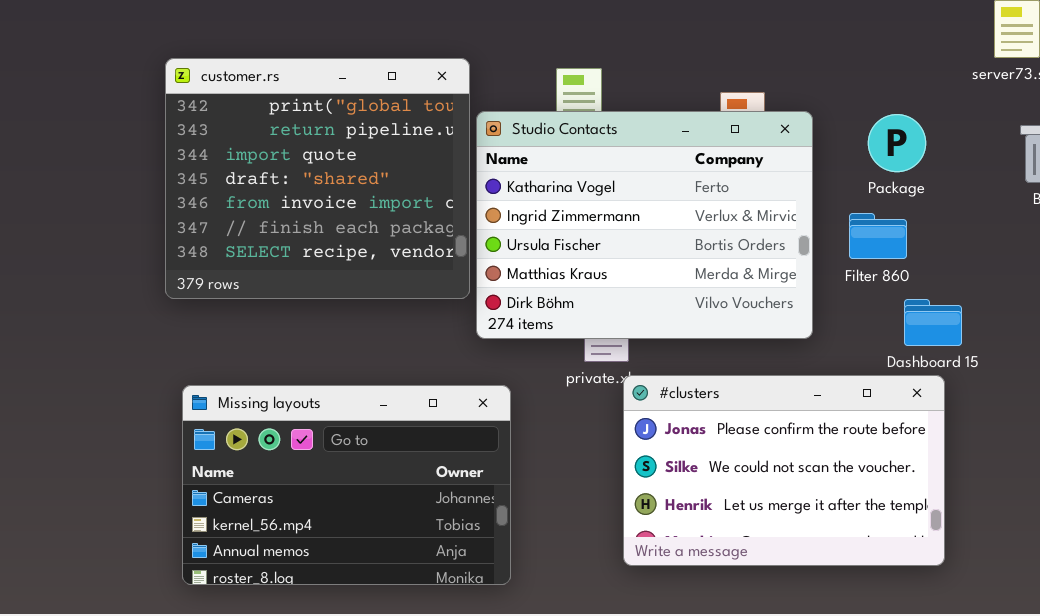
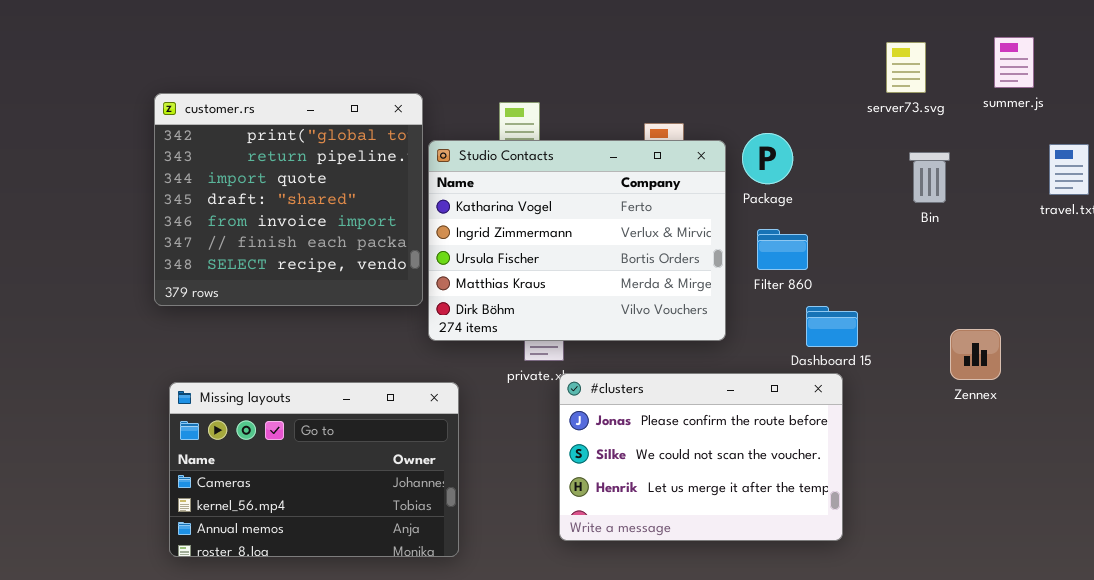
Package: [868,114,926,172] -> [742,133,793,184], moved

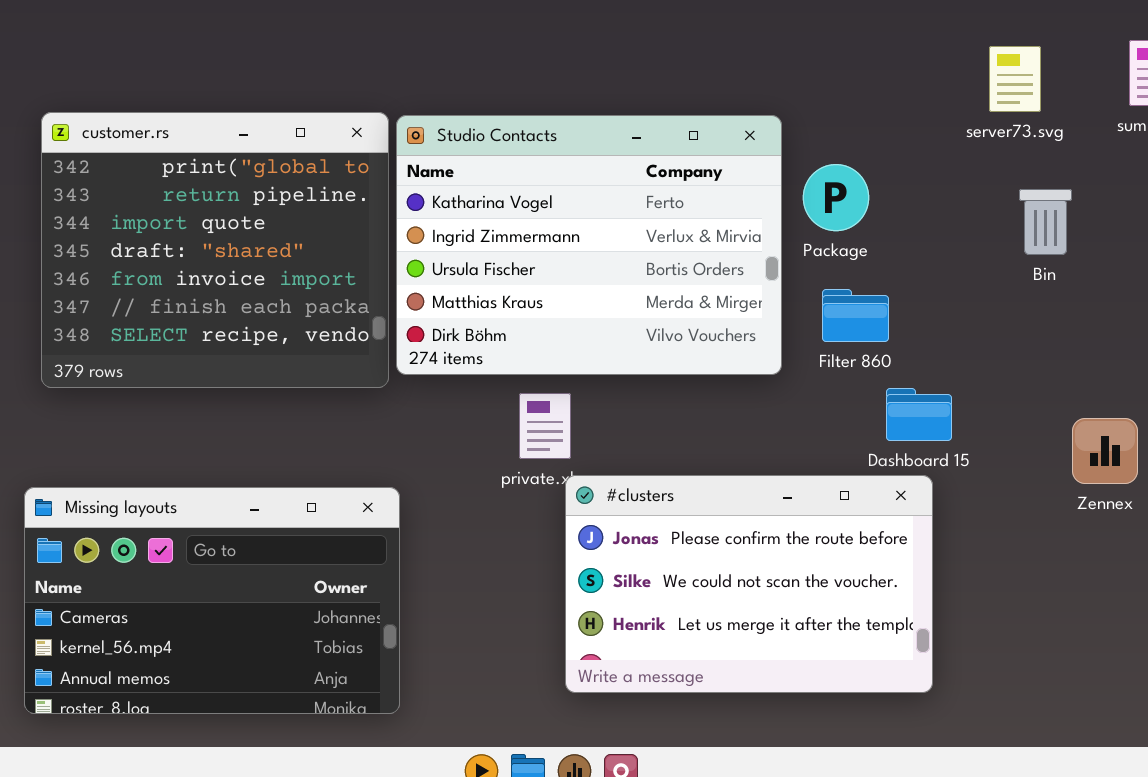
Studio Contacts: [428,140,726,341] -> [396,115,782,375], moved
Missing layouts: [169,382,459,557] -> [24,487,400,714], moved

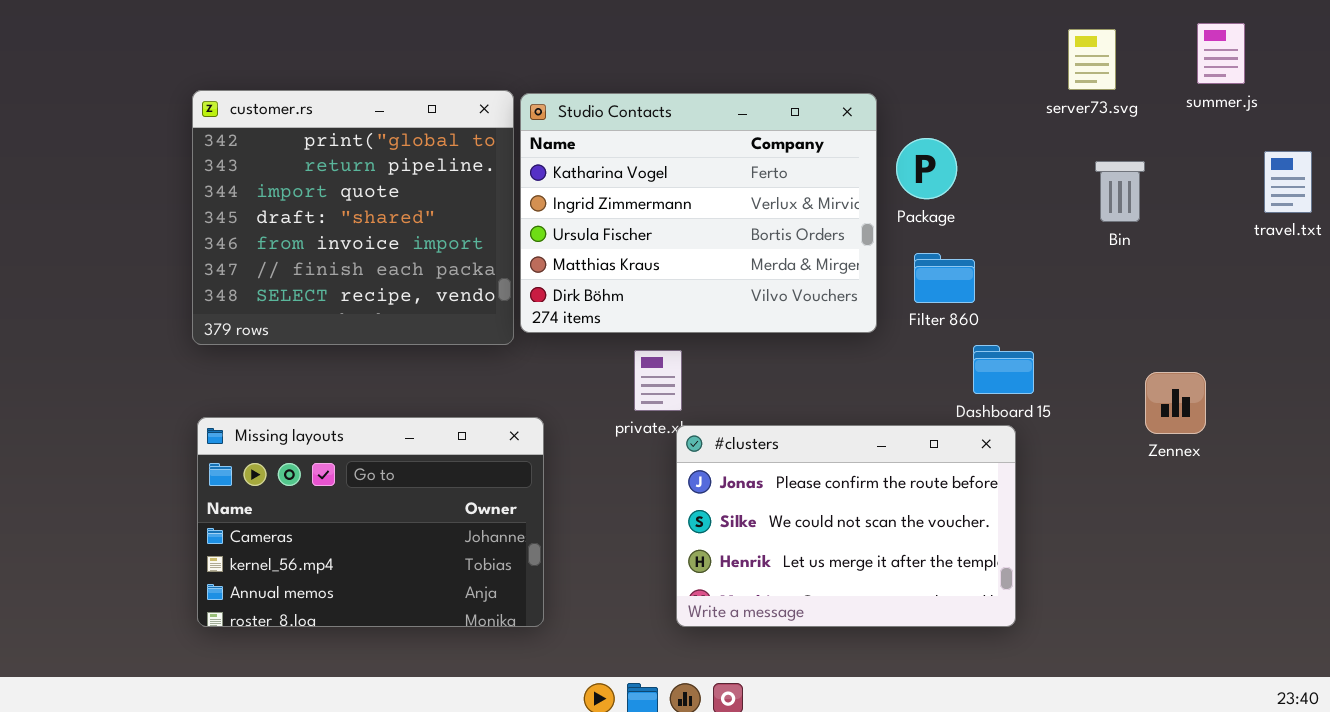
Missing layouts: [24,487,400,714] -> [197,417,544,627], moved

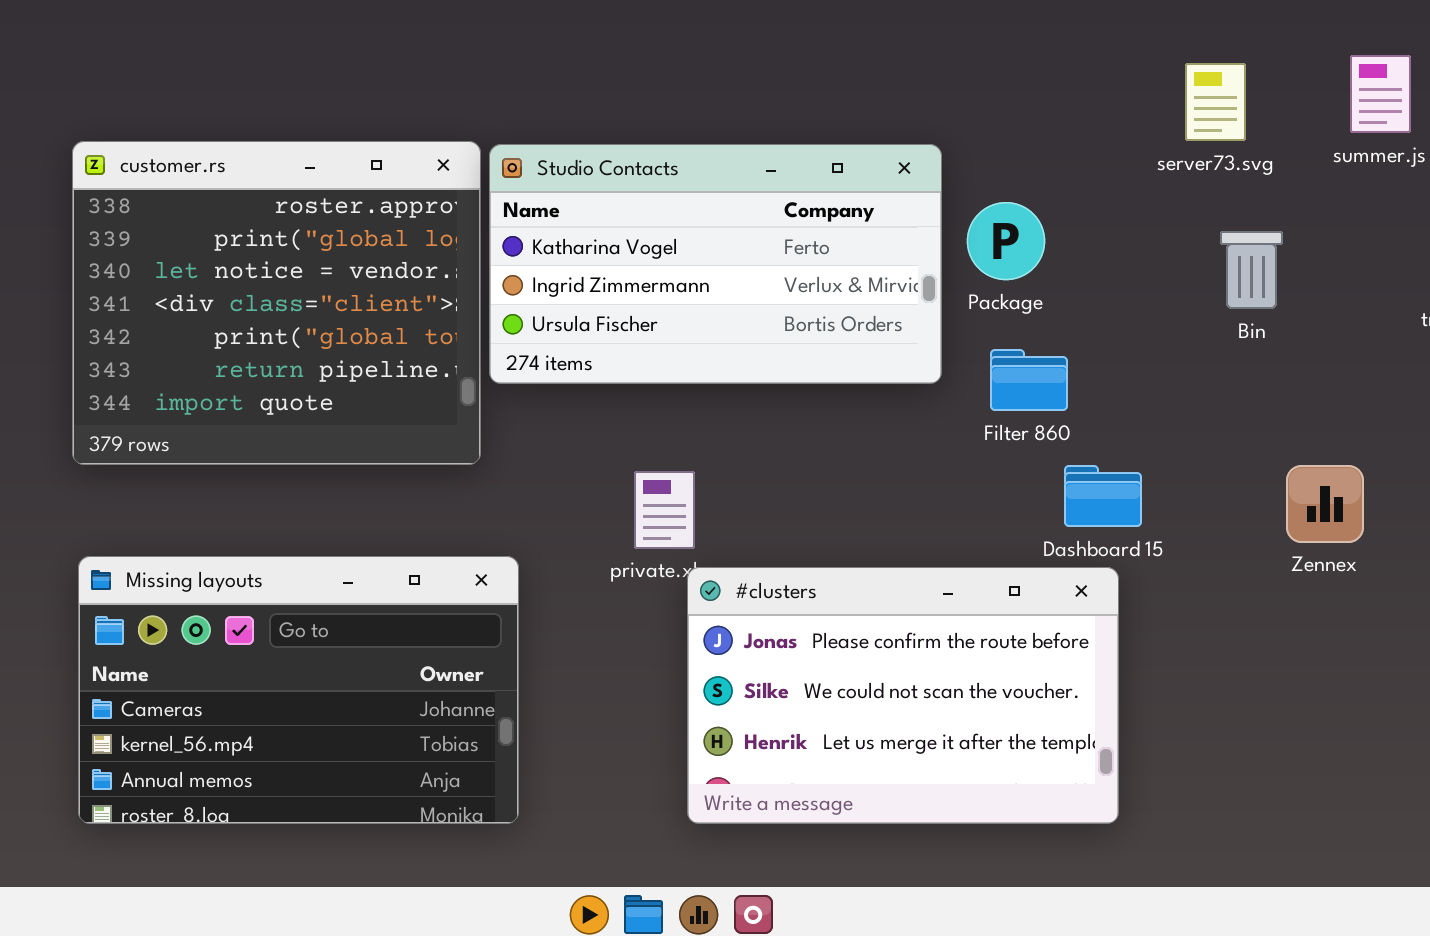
customer.rs: [192,90,514,345] -> [72,141,481,465], scrolled up 4 rows
Studio Contacts: [520,93,877,333] -> [489,144,942,384], resized
Zennex: [1145,372,1206,434] -> [1286,465,1364,543], moved

